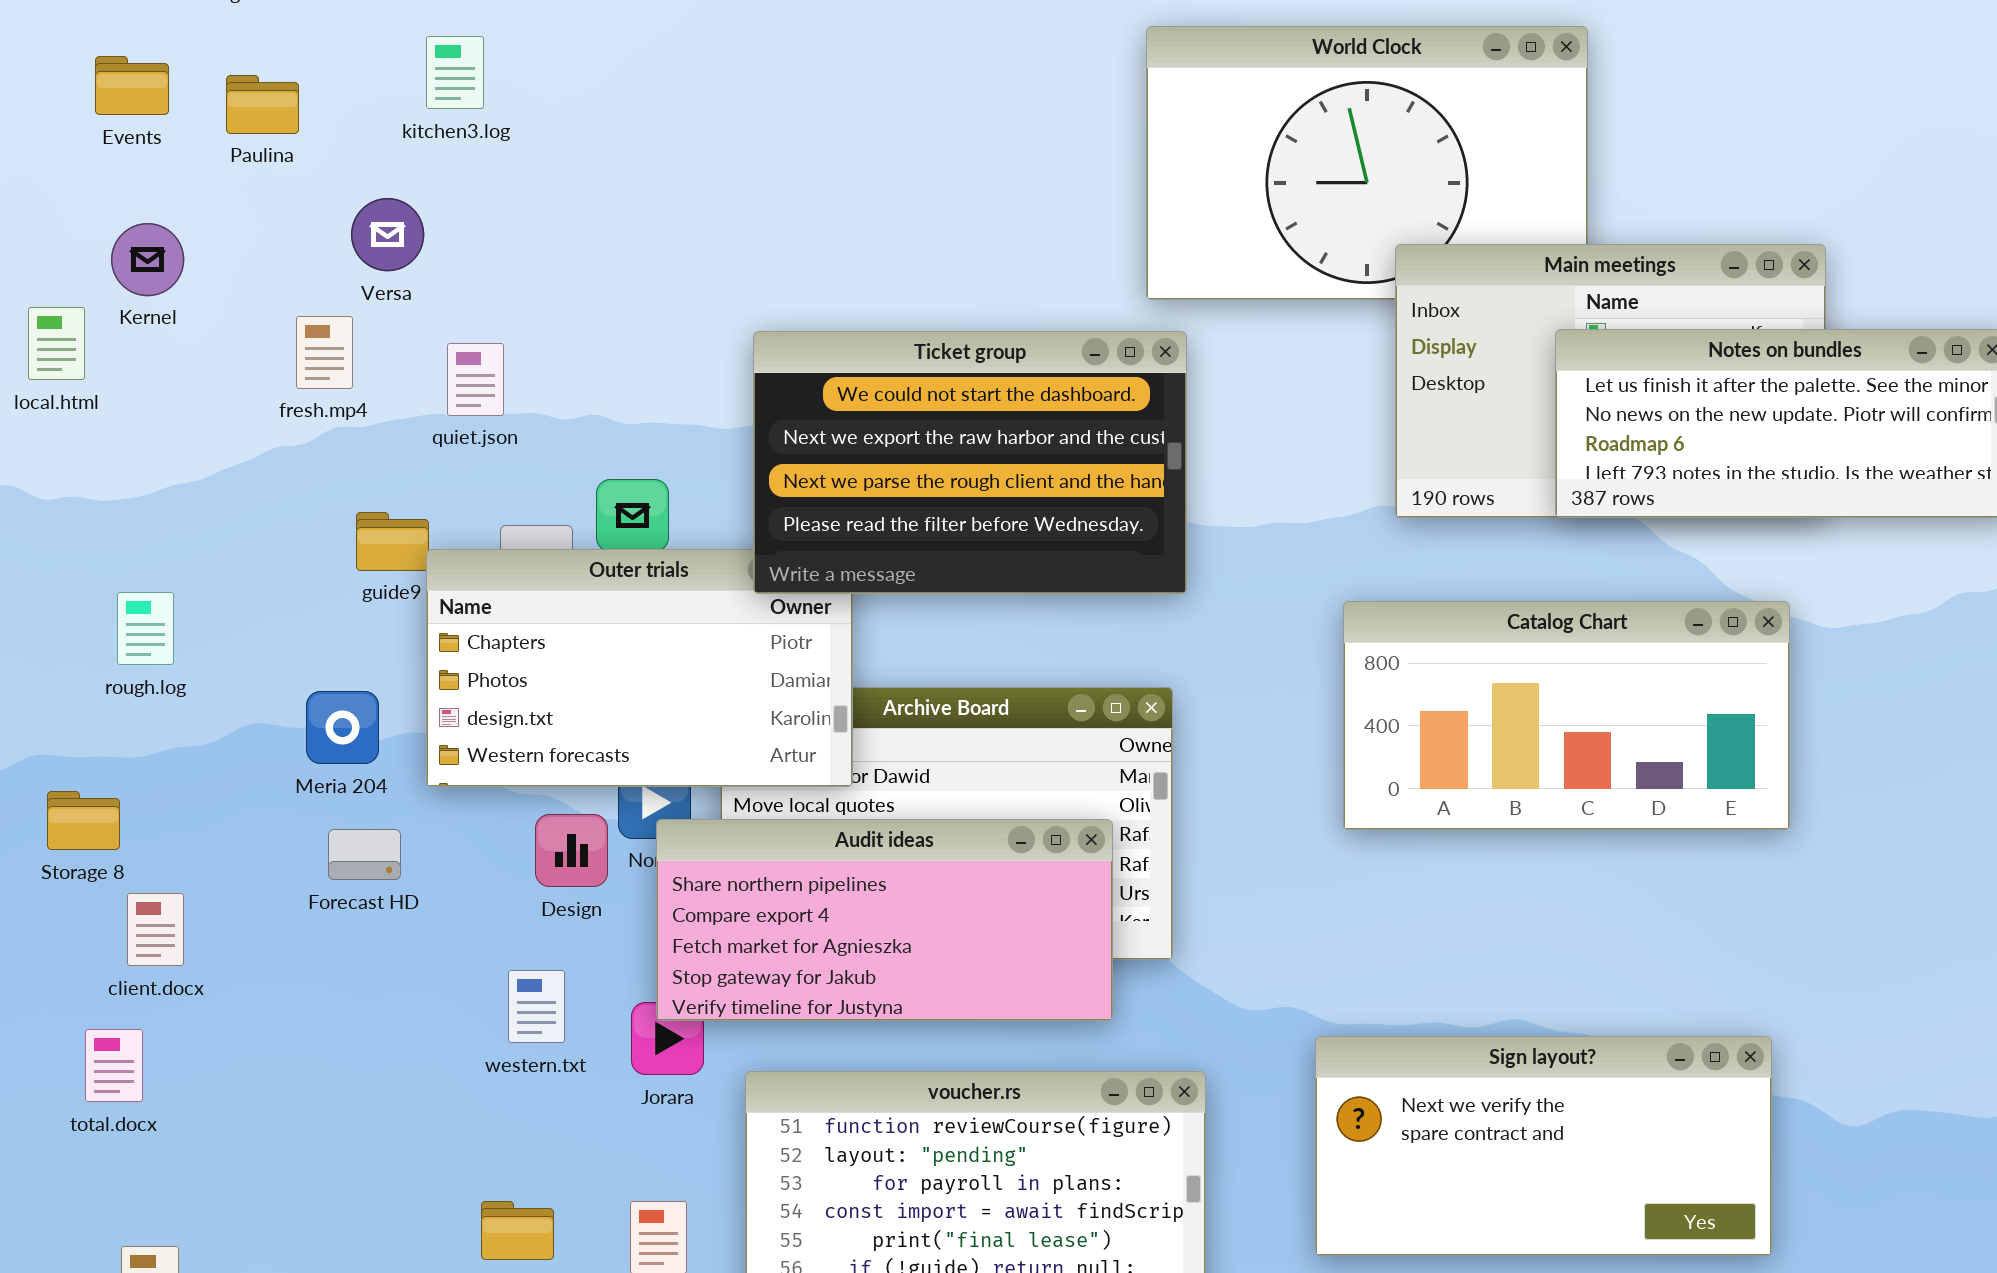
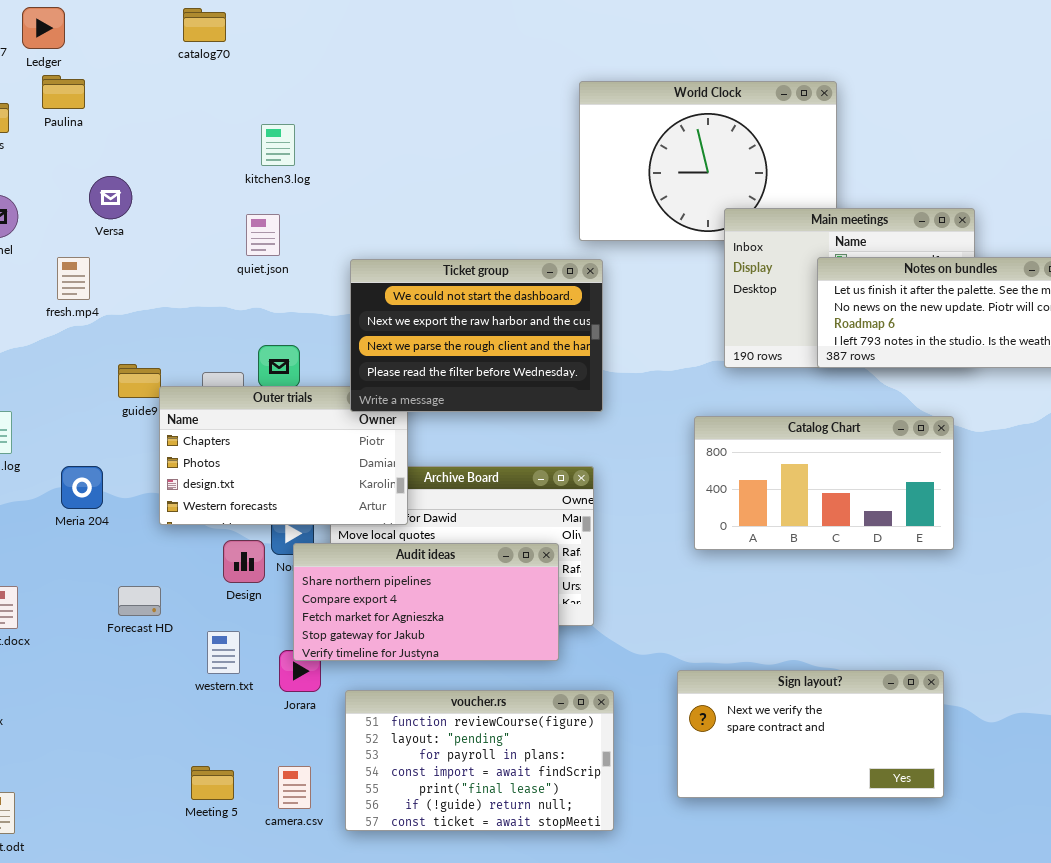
kitchen3.log: [426,36,484,109] -> [261,124,295,166], moved
Paulina: [226,75,299,134] -> [42,75,85,109], moved
Versa: [351,198,424,271] -> [89,176,132,219], moved
fresh.mp4: [296,316,353,389] -> [57,257,90,300], moved
quiet.json: [447,343,504,416] -> [246,214,280,256], moved
Meria 204: [306,691,379,764] -> [61,466,103,509], moved
Forecast HD: [328,829,401,880] -> [118,586,161,616], moved

